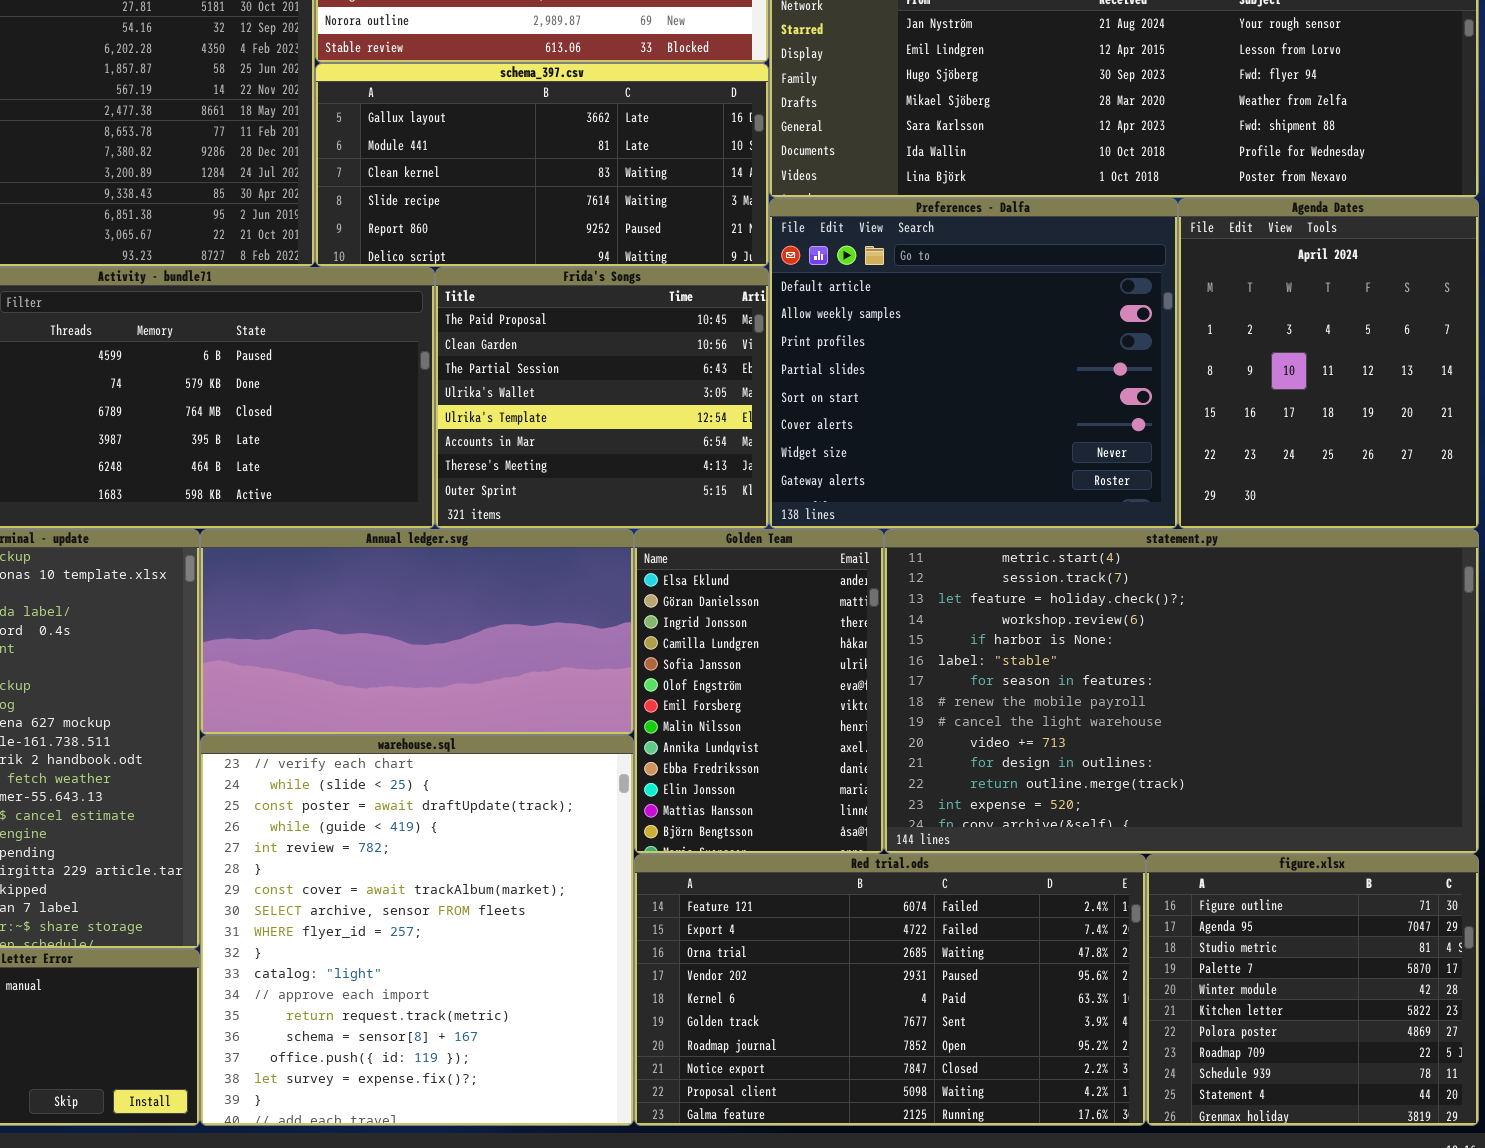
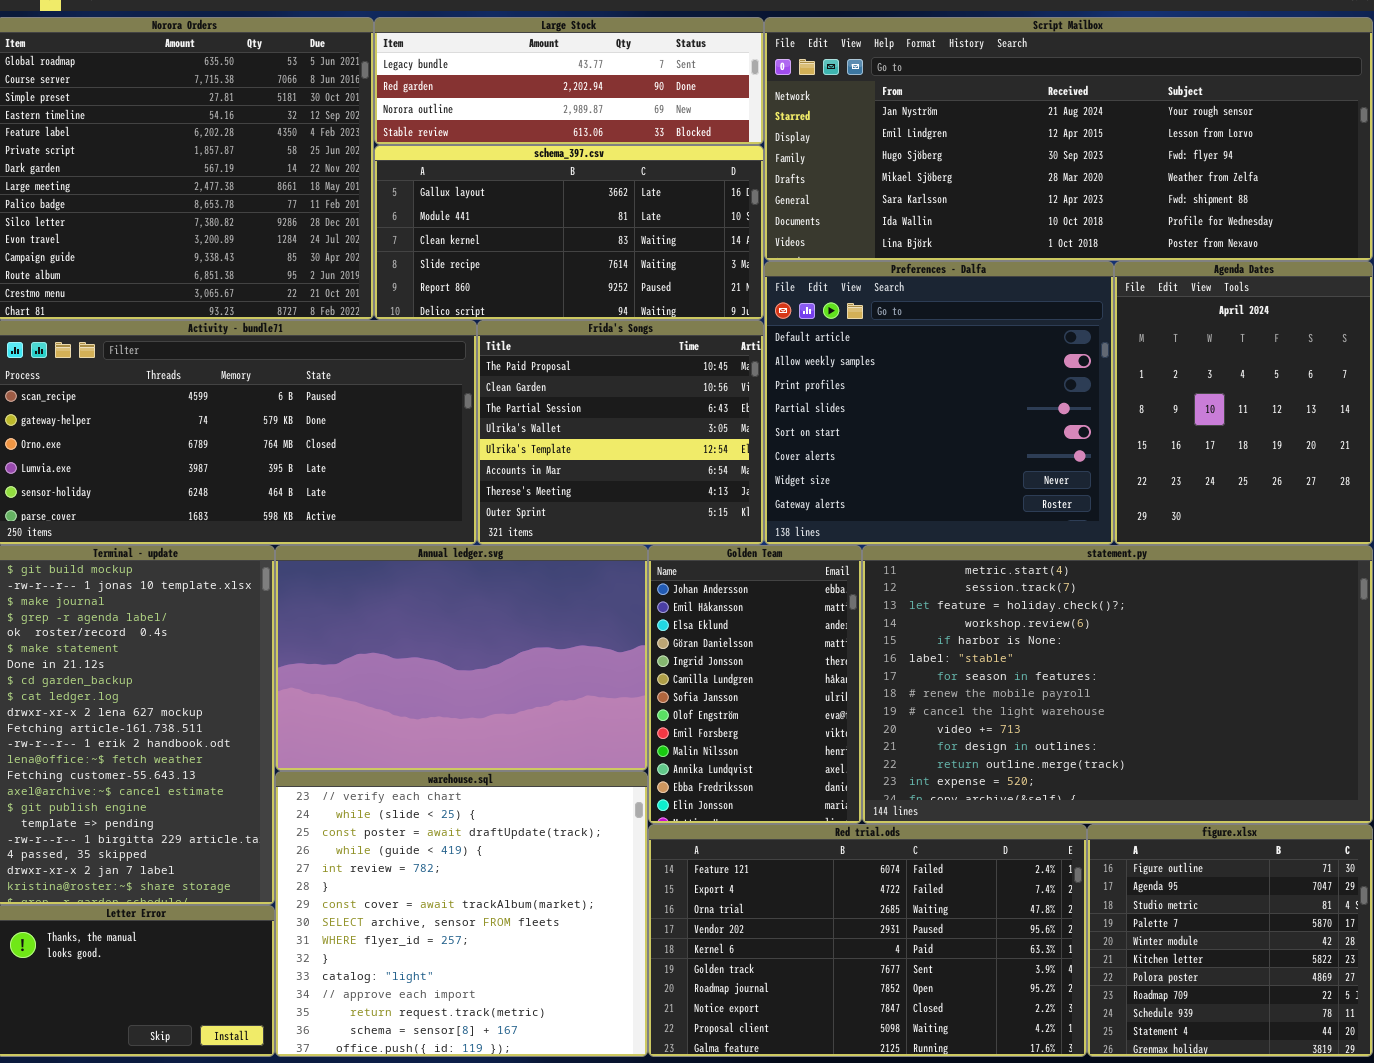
Annual ledger.svg: [200,529,634,735] -> [275,545,648,771], resized
Golden Team: [634,529,884,854] -> [648,545,862,824], scrolled up 2 rows
warehouse.sql: [200,735,634,1126] -> [275,771,648,1057], resized

